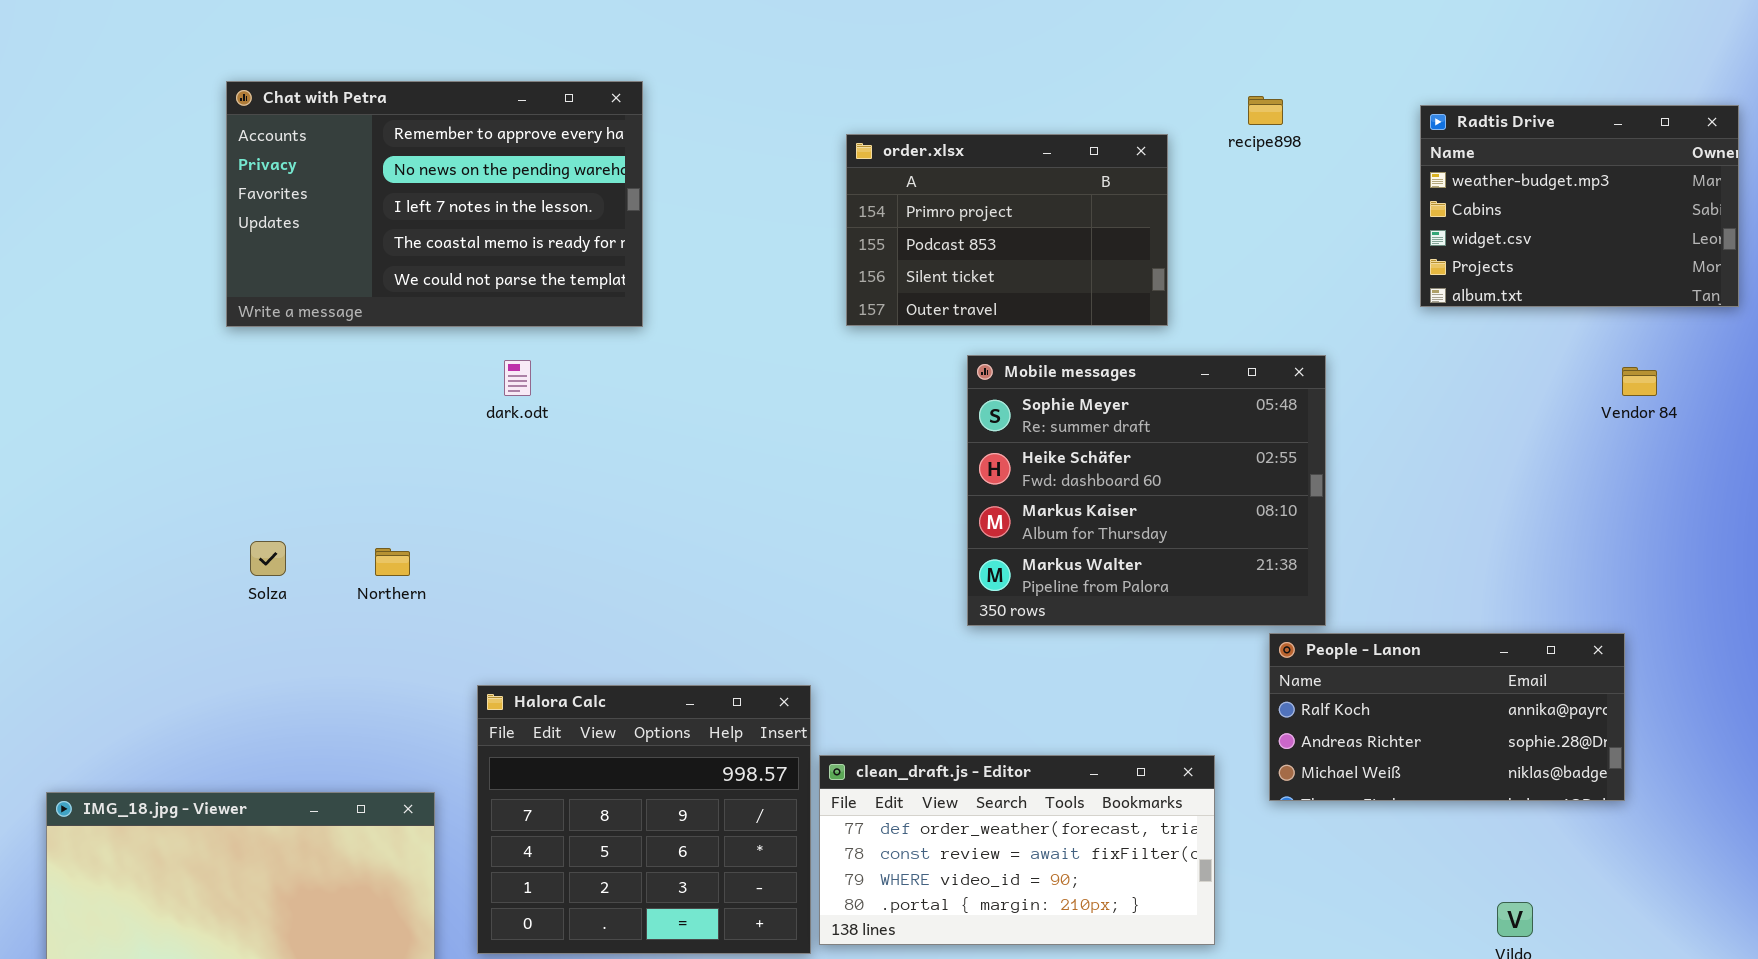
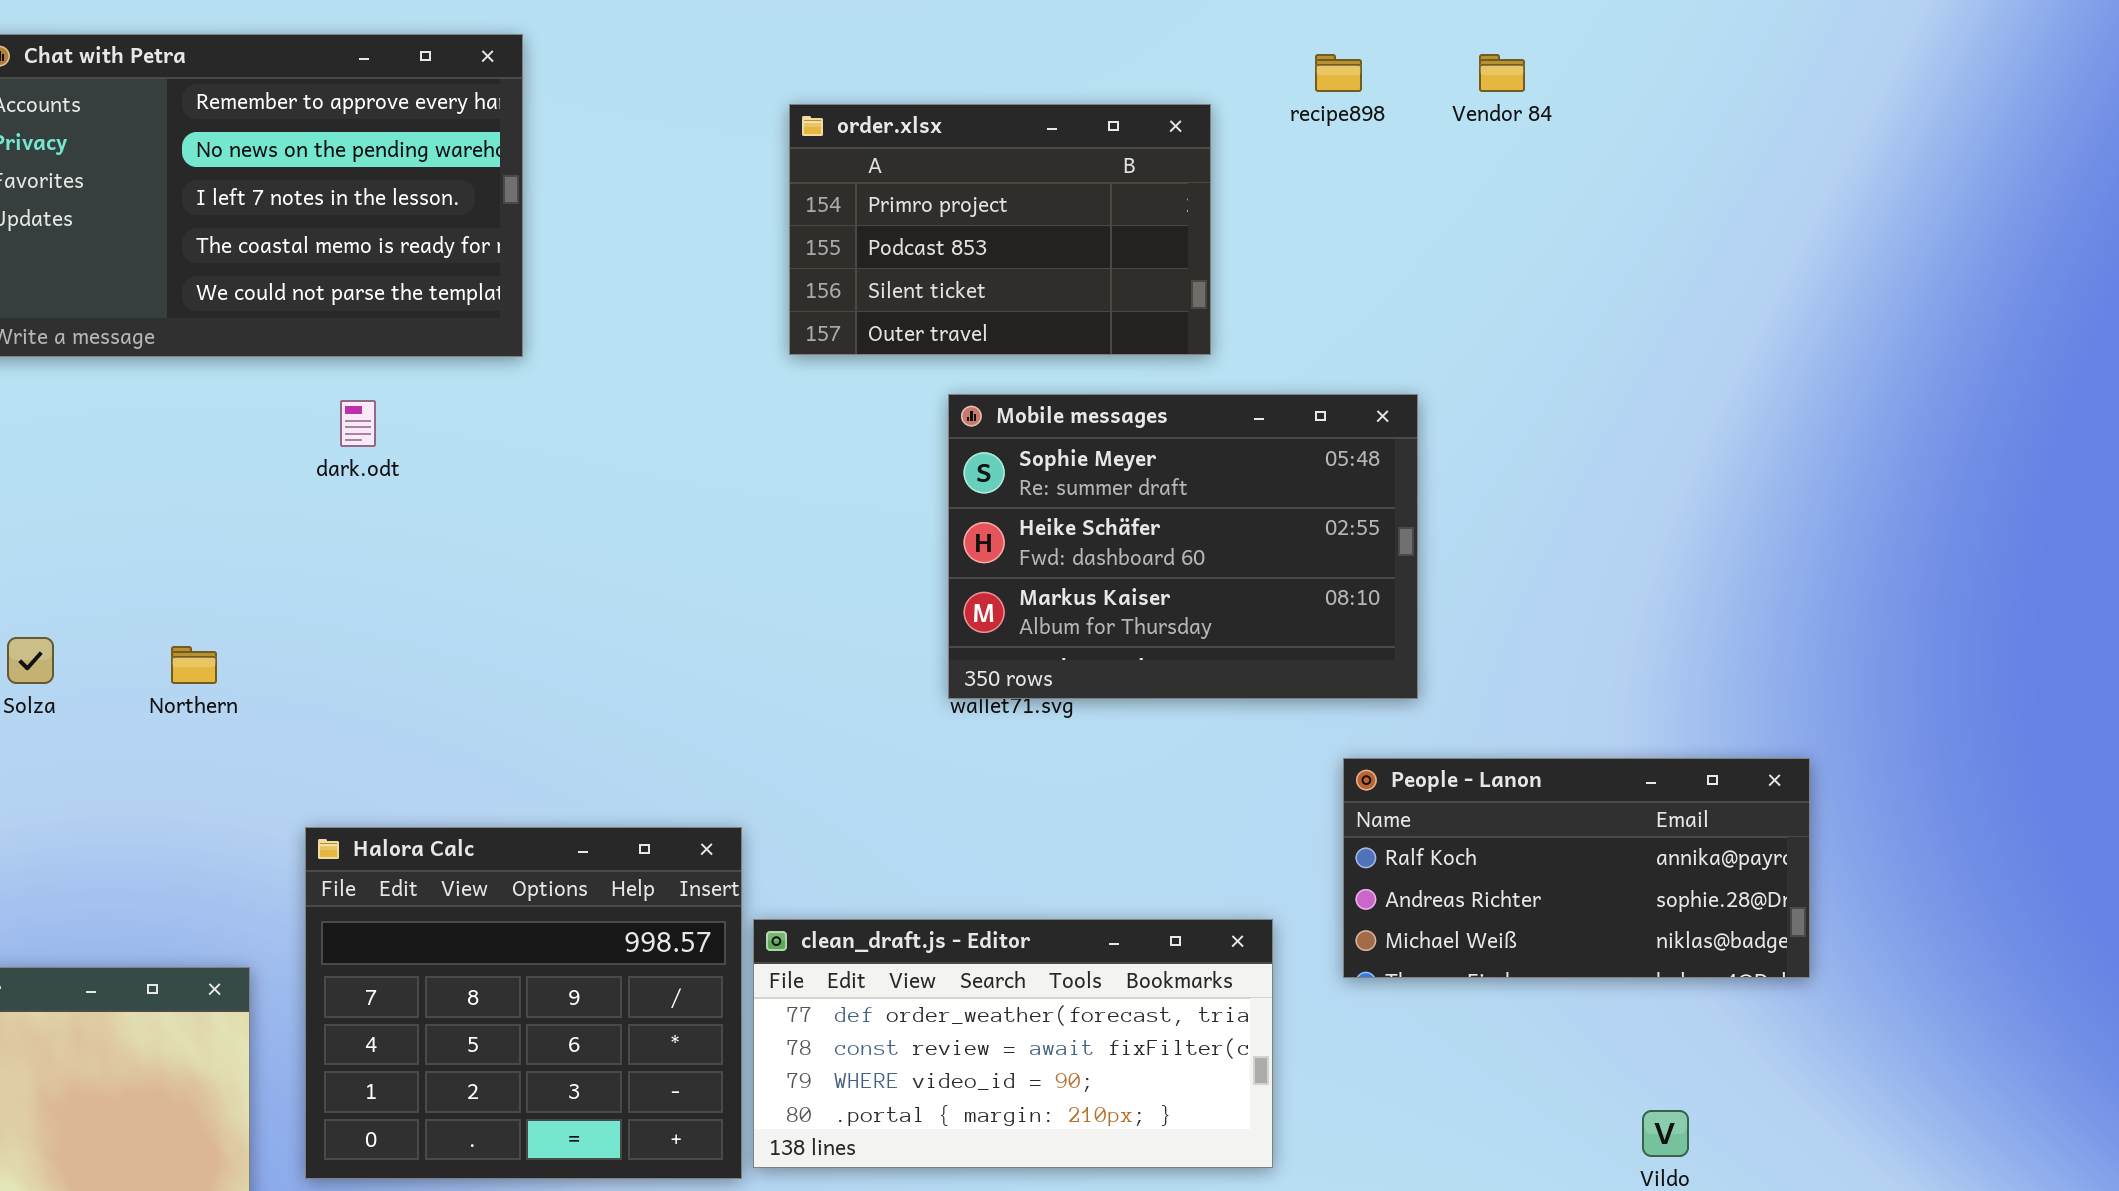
Radtis Drive: [1420,105,1739,307] -> none, closed
Mobile messages: [967,355,1326,626] -> [948,394,1418,699], resized
Vendor 84: [1622,367,1657,396] -> [1479,54,1525,92], moved

